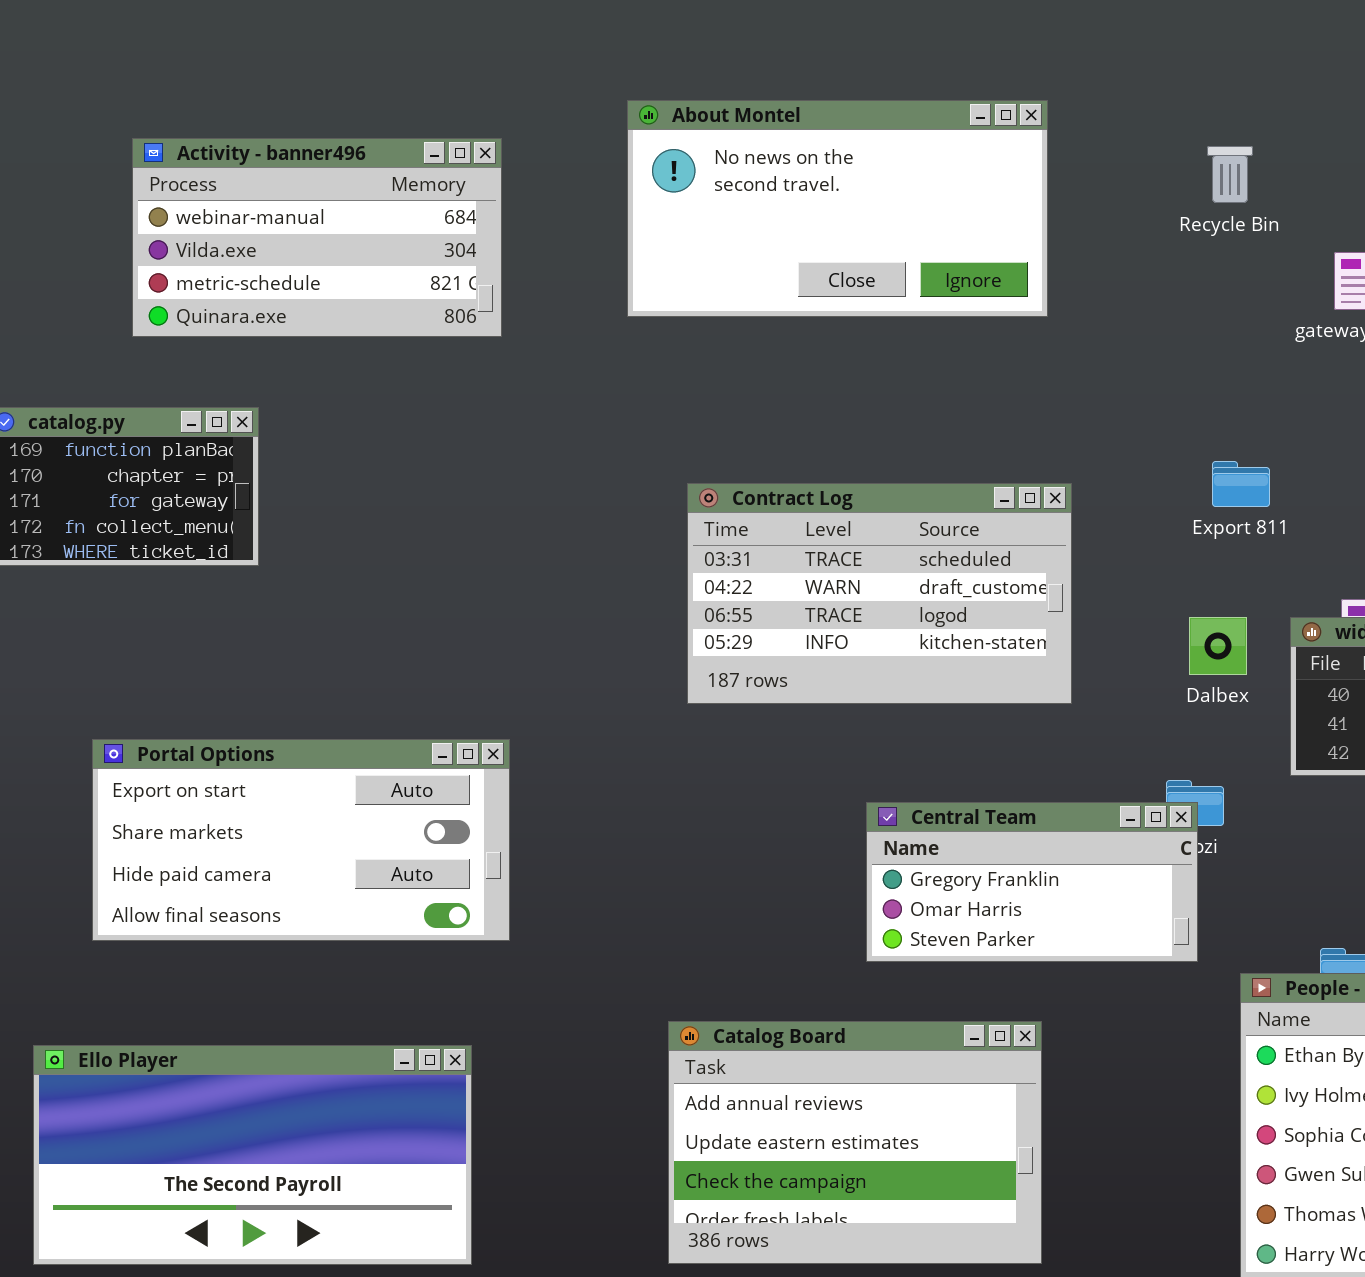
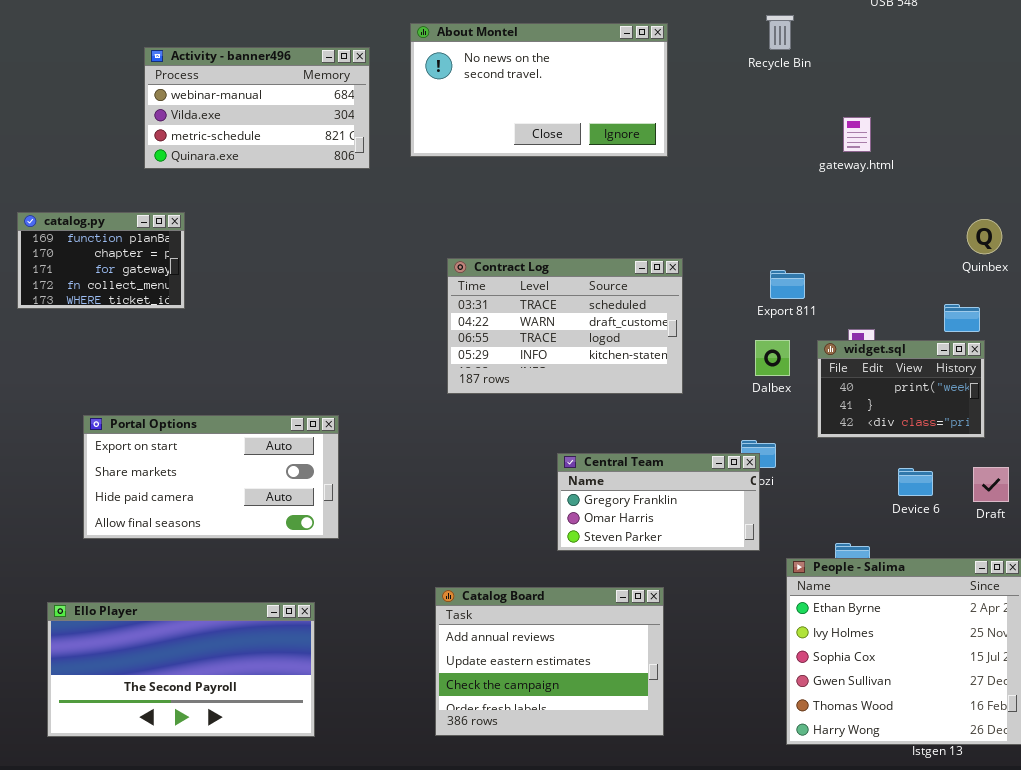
Activity - banner496: [132,138,502,337] -> [144,47,370,169], moved
Recycle Bin: [1207,146,1253,203] -> [766,15,794,50], moved
Export 811: [1212,461,1270,507] -> [770,270,805,299], moved

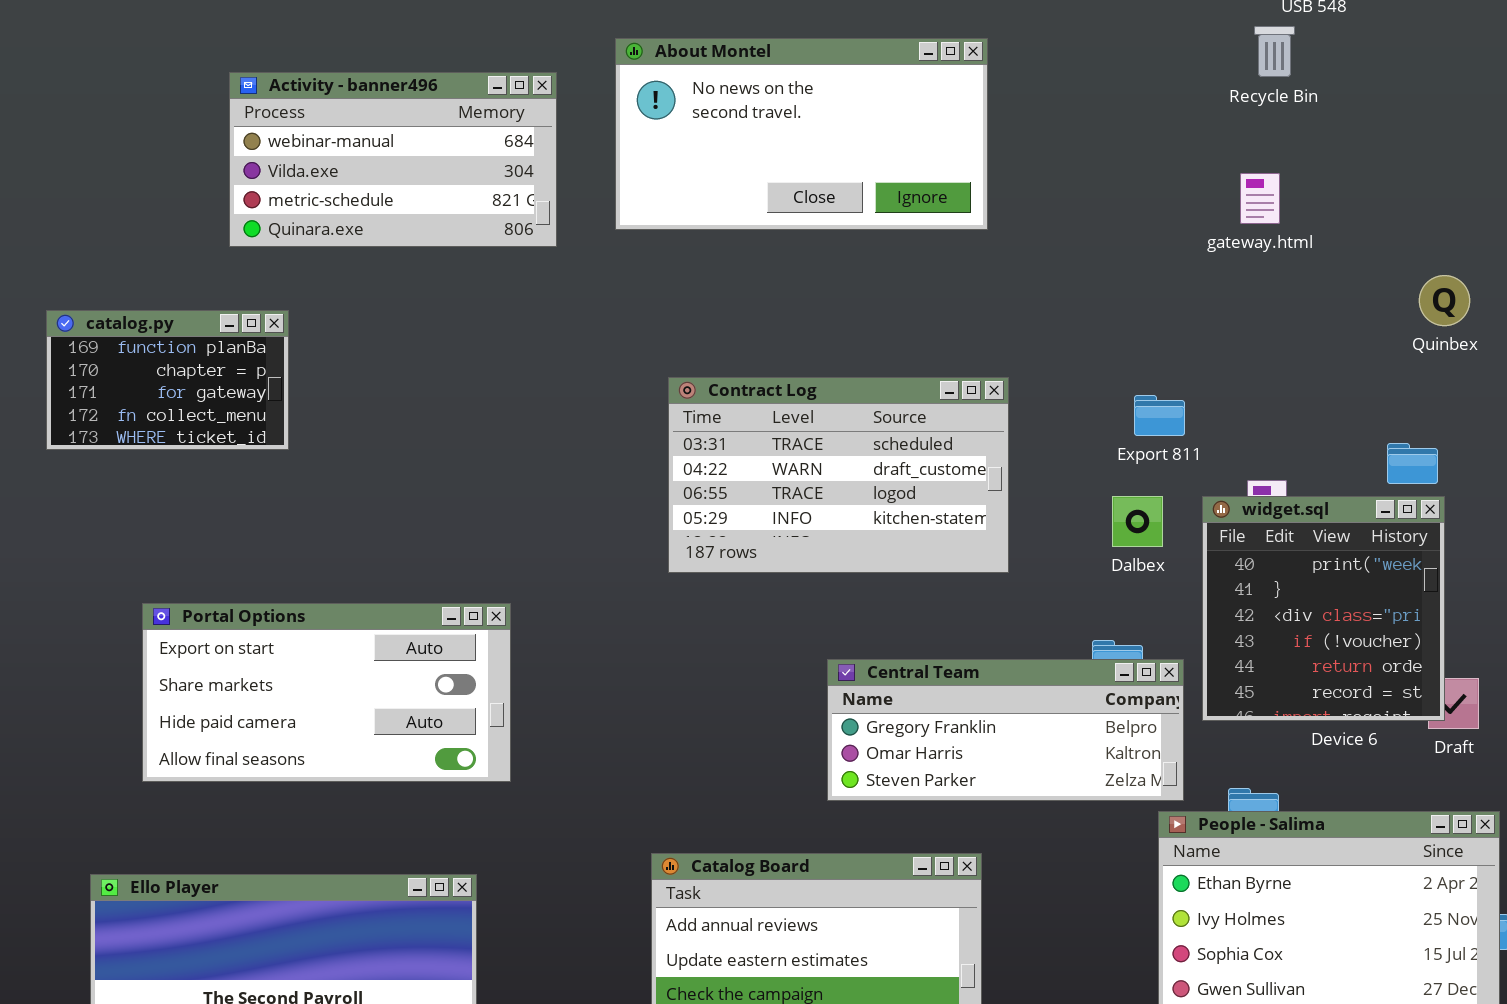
Recycle Bin: [766,15,794,50] -> [1254,26,1295,77], moved
Quinbex: [967,219,1002,254] -> [1419,275,1470,326], moved
widget.sql: [817,340,985,438] -> [1202,496,1445,721], resized
Central Team: [557,453,760,551] -> [827,659,1184,801], resized

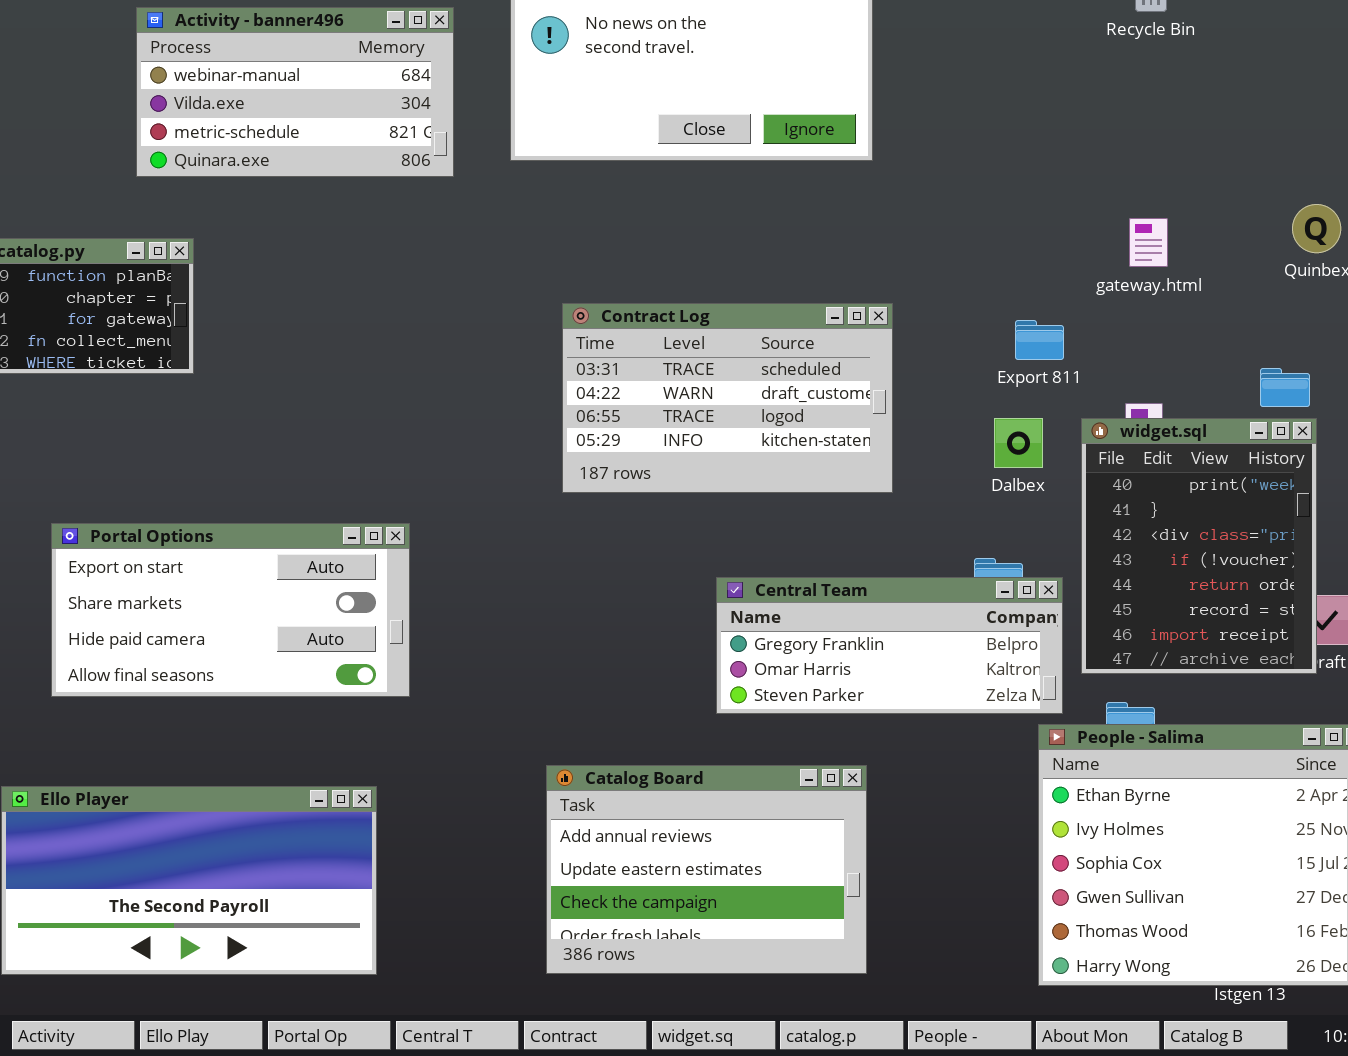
gateway.html: [1240,173,1280,224] -> [1129,218,1168,267], moved
widget.sql: [1202,496,1445,721] -> [1081,418,1317,674], resized

